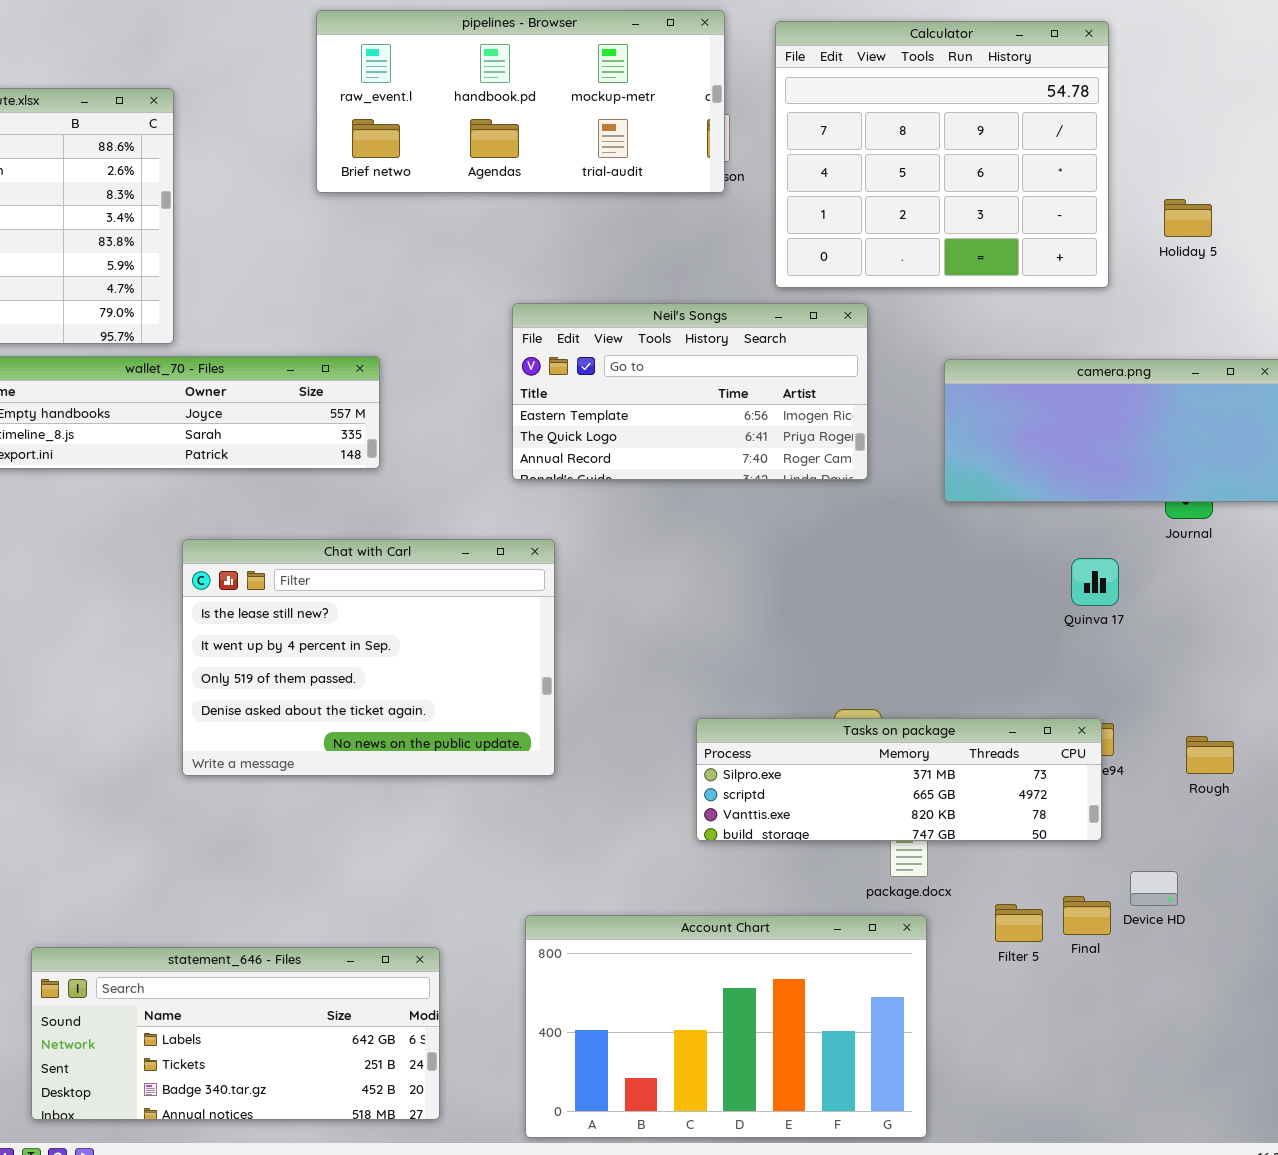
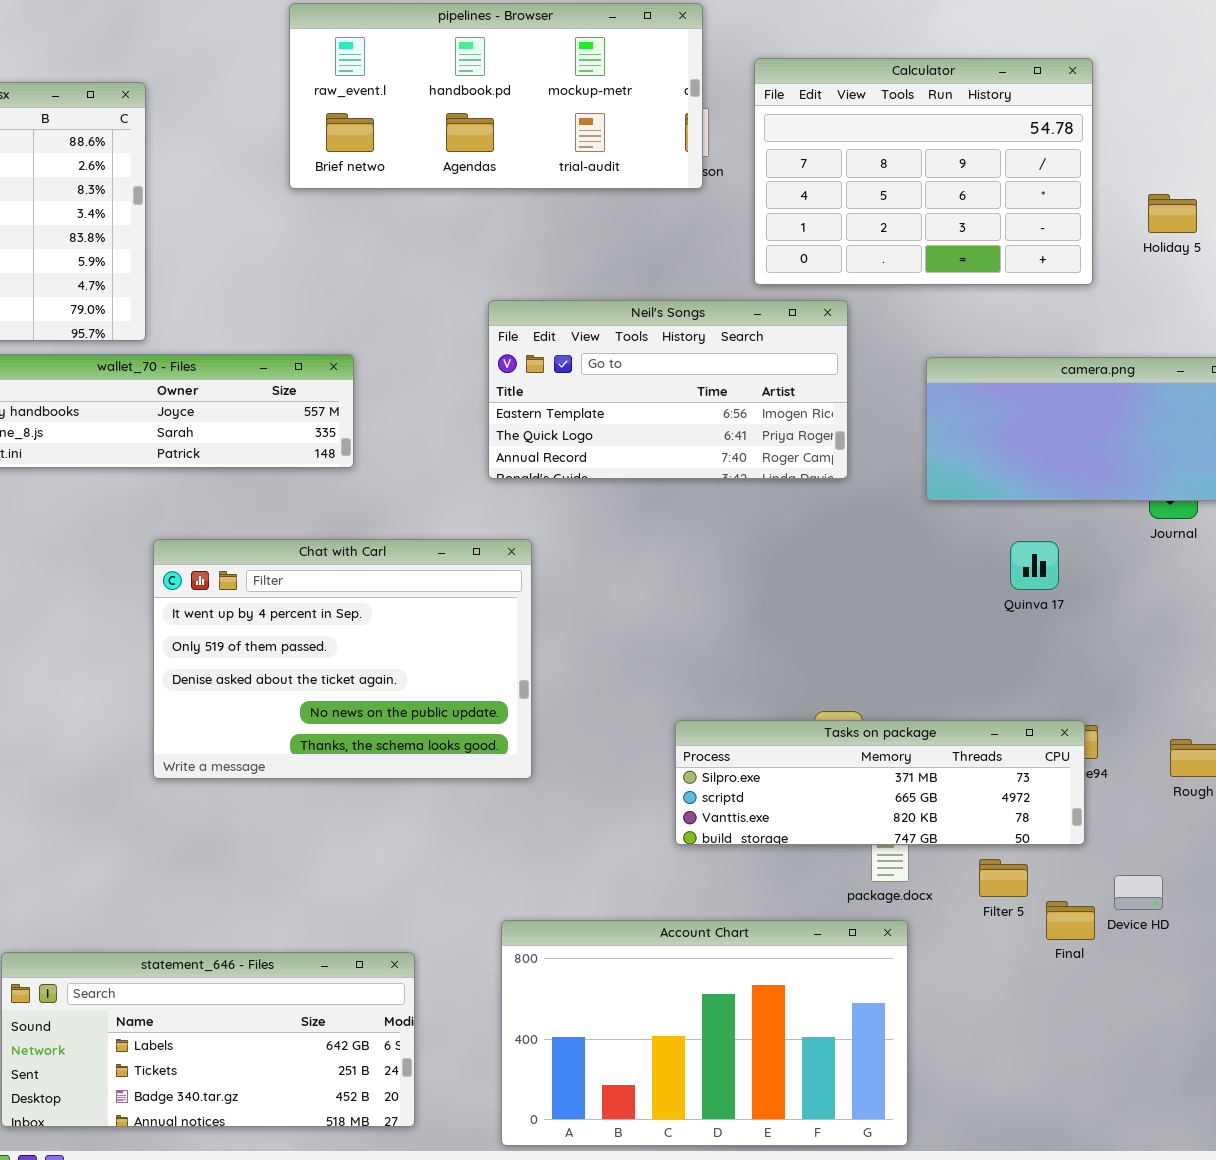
Calculator: [775,21,1109,288] -> [754,58,1093,285], resized
Chat with Carl: [182,539,555,776] -> [153,539,532,779], scrolled down 1 row
Quinva 17: [1071,558,1119,606] -> [1010,541,1059,590], moved
Filter 5: [995,904,1043,942] -> [979,859,1028,897], moved

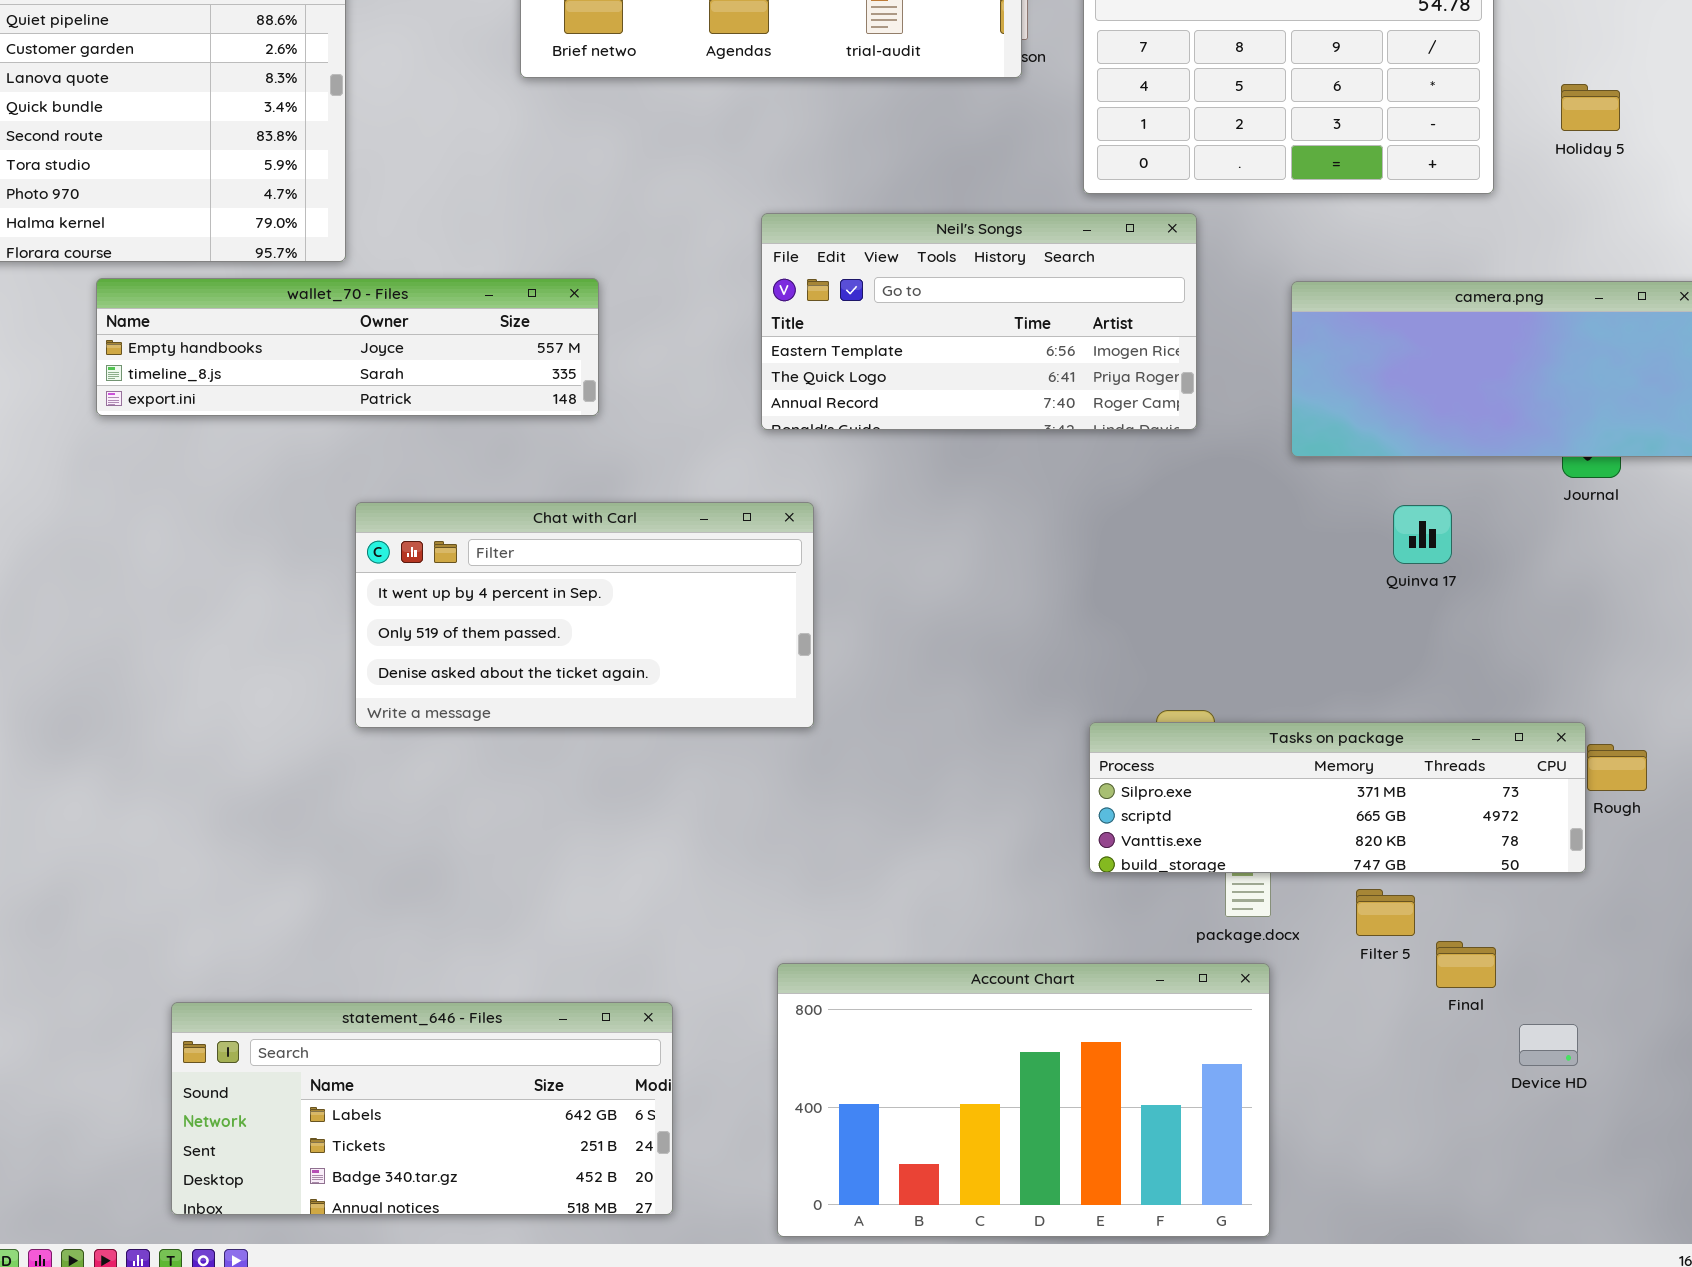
Chat with Carl: [153,539,532,779] -> [355,502,814,728], resized
Tasks on package: [675,720,1085,845] -> [1089,722,1586,873], moved
Device HD: [1114,875,1163,910] -> [1519,1024,1578,1066], moved

